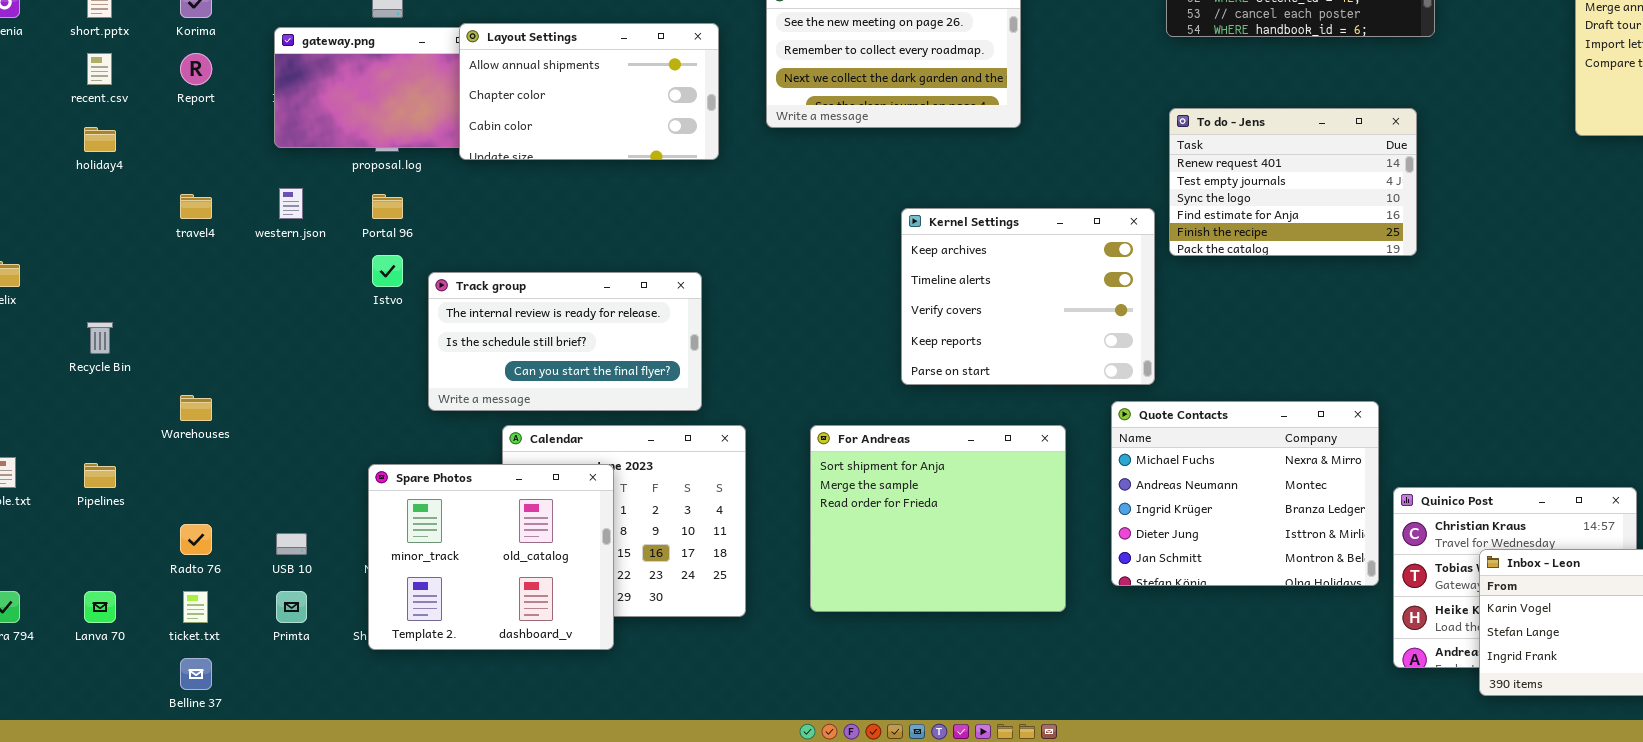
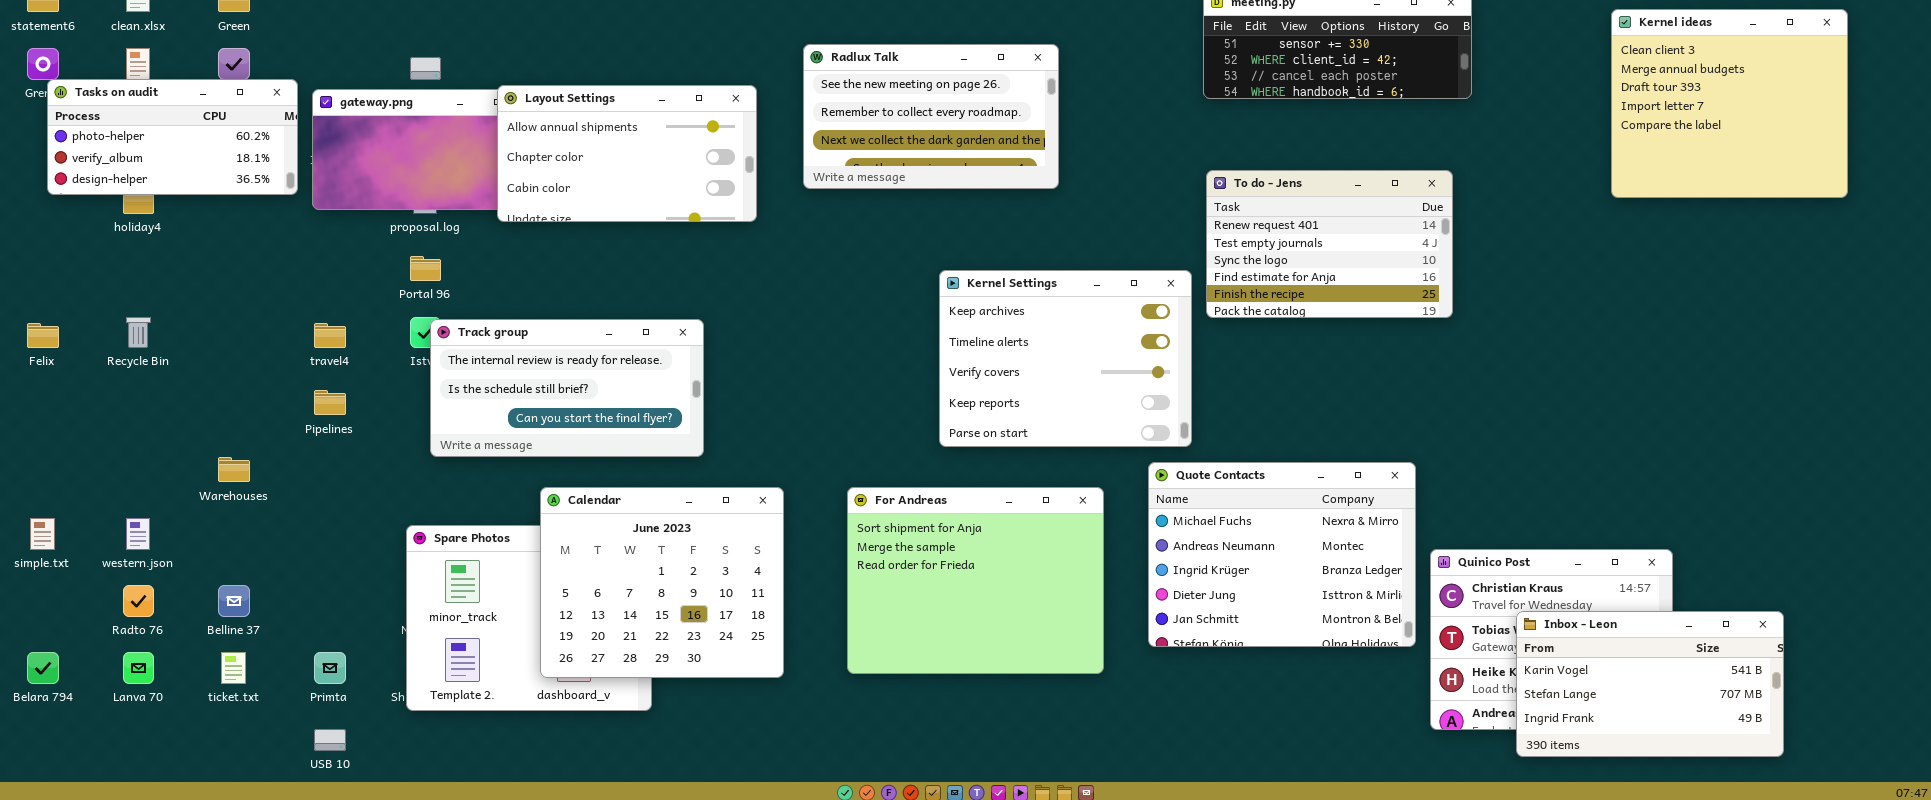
Tasks on audit: none -> [47,79,298,195], opened
western.json: [279,188,303,219] -> [126,518,150,550], moved
travel4: [180,194,212,219] -> [314,323,346,348], moved
Track group: [428,272,702,411] -> [430,319,704,457], moved
Recycle Bin: [87,322,113,354] -> [126,317,151,348], moved
Calendar: [502,425,746,617] -> [540,487,784,678], raised
Pipelines: [84,463,116,488] -> [314,390,346,415], moved
Radto 76: [180,524,212,555] -> [123,585,154,617], moved
USB 10: [276,533,307,555] -> [314,729,346,751], moved
Belline 37: [180,658,212,690] -> [218,585,250,617], moved

